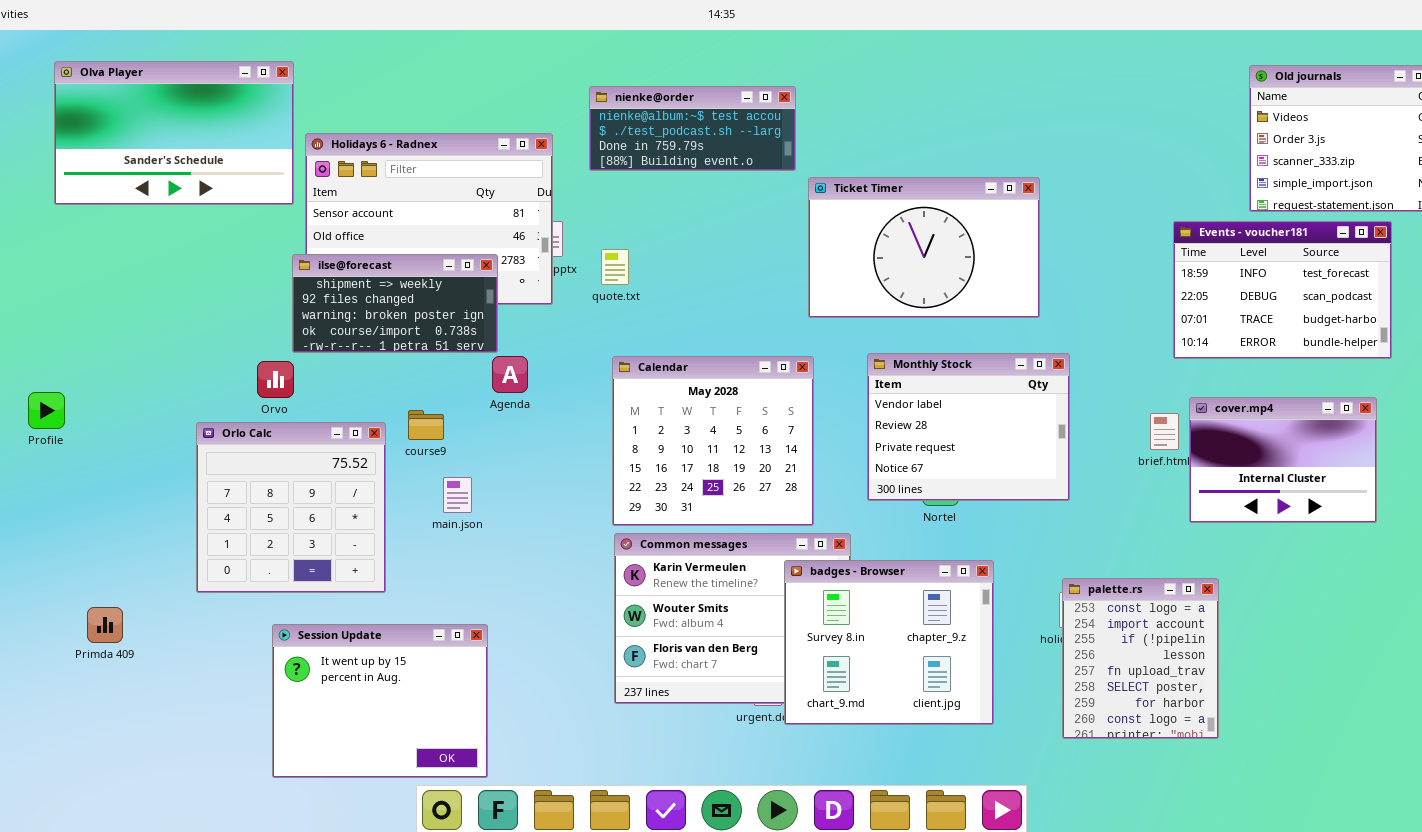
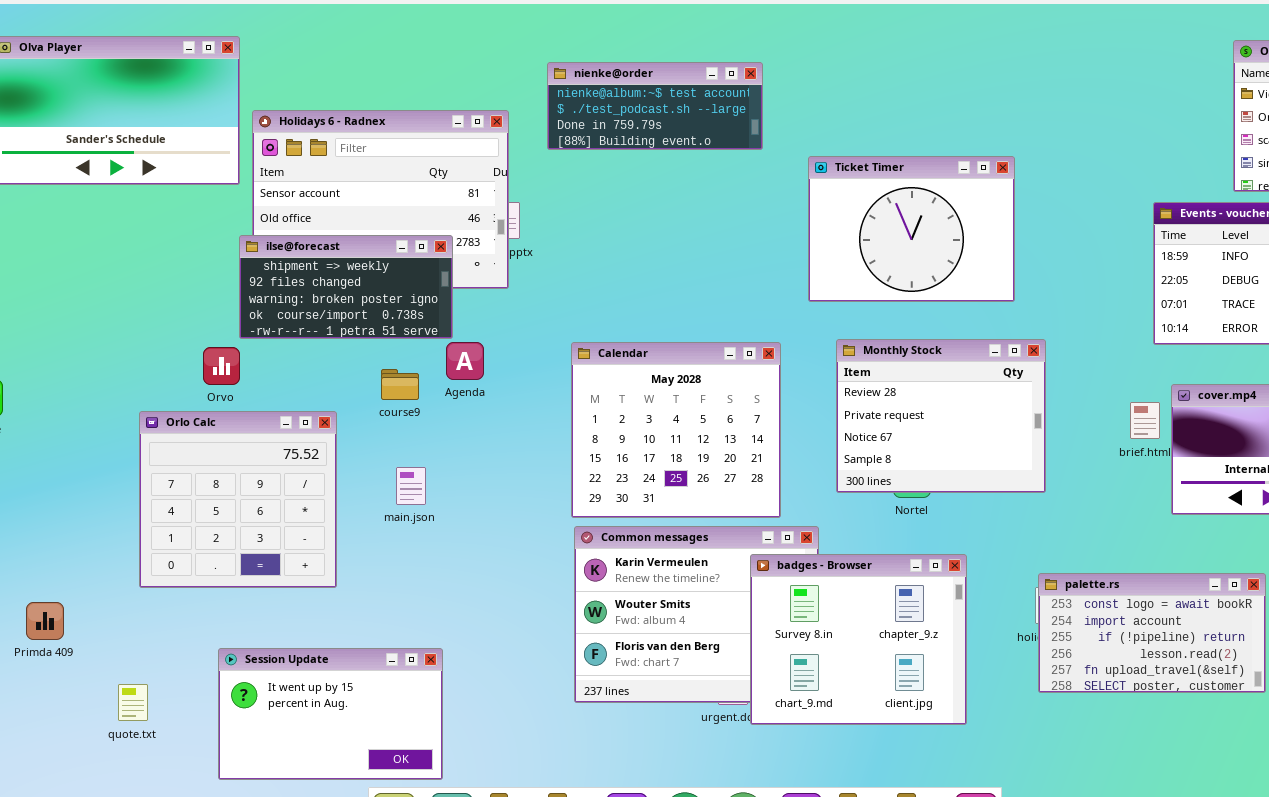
Ticket Timer: [808,177,1040,318] -> [808,156,1015,302], resized
quote.txt: [601,249,629,285] -> [118,684,148,721], moved
Monthly Stock: [867,353,1070,501] -> [836,339,1046,493], scrolled down 1 row
course9: [408,410,444,440] -> [381,369,419,400], moved
palette.rs: [1062,578,1219,739] -> [1038,573,1266,693], resized
Session Update: [272,624,488,778] -> [218,648,443,780], resized

